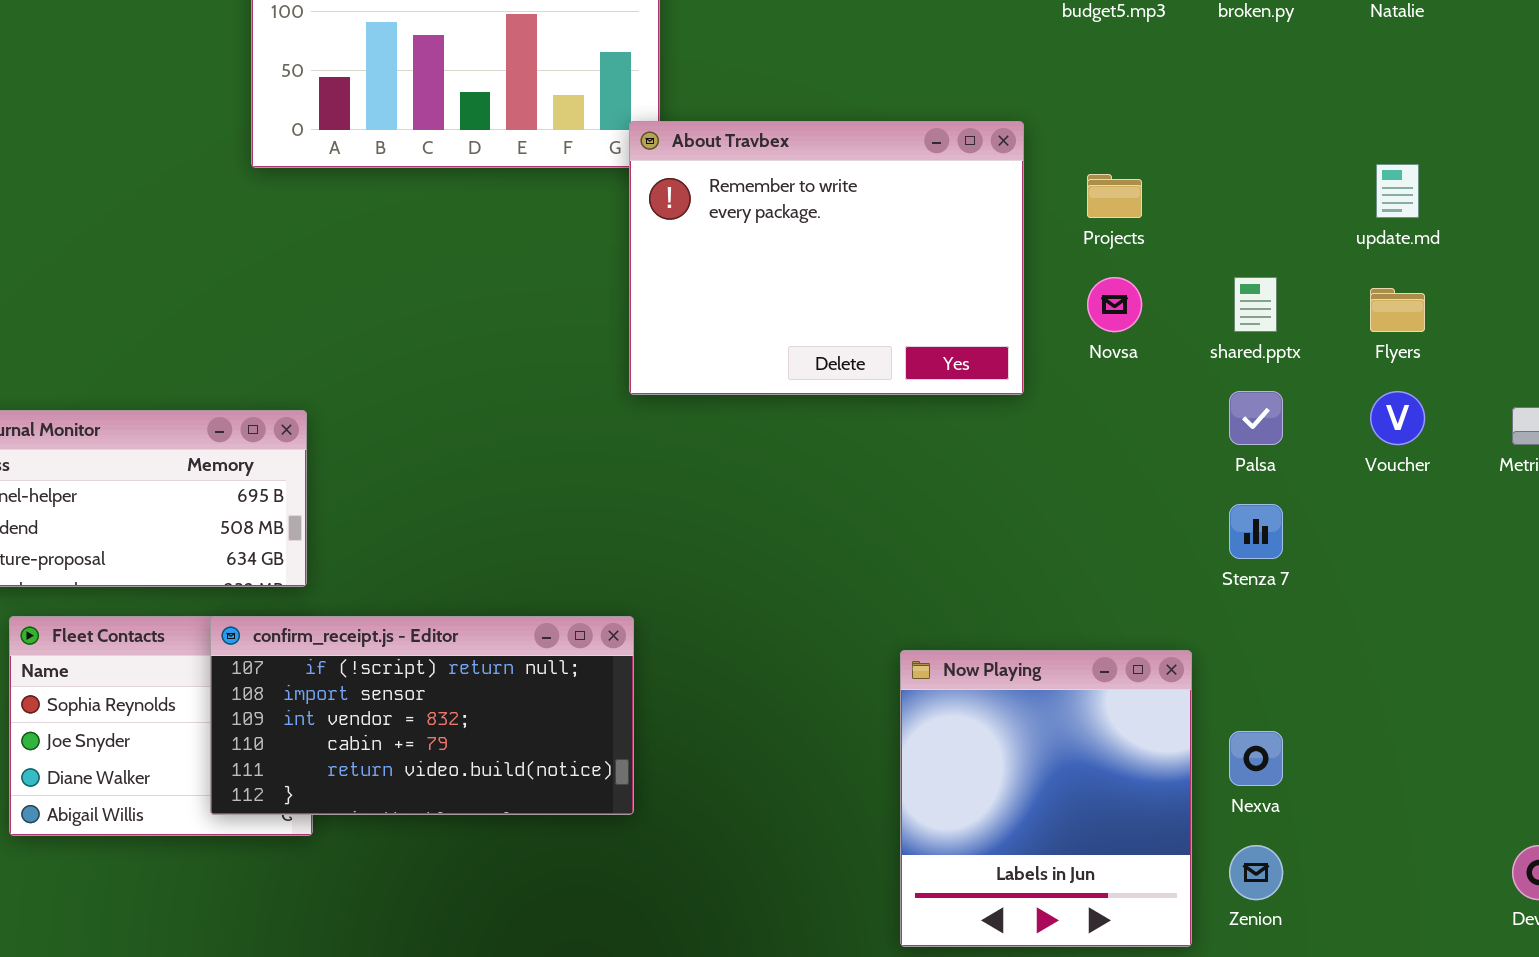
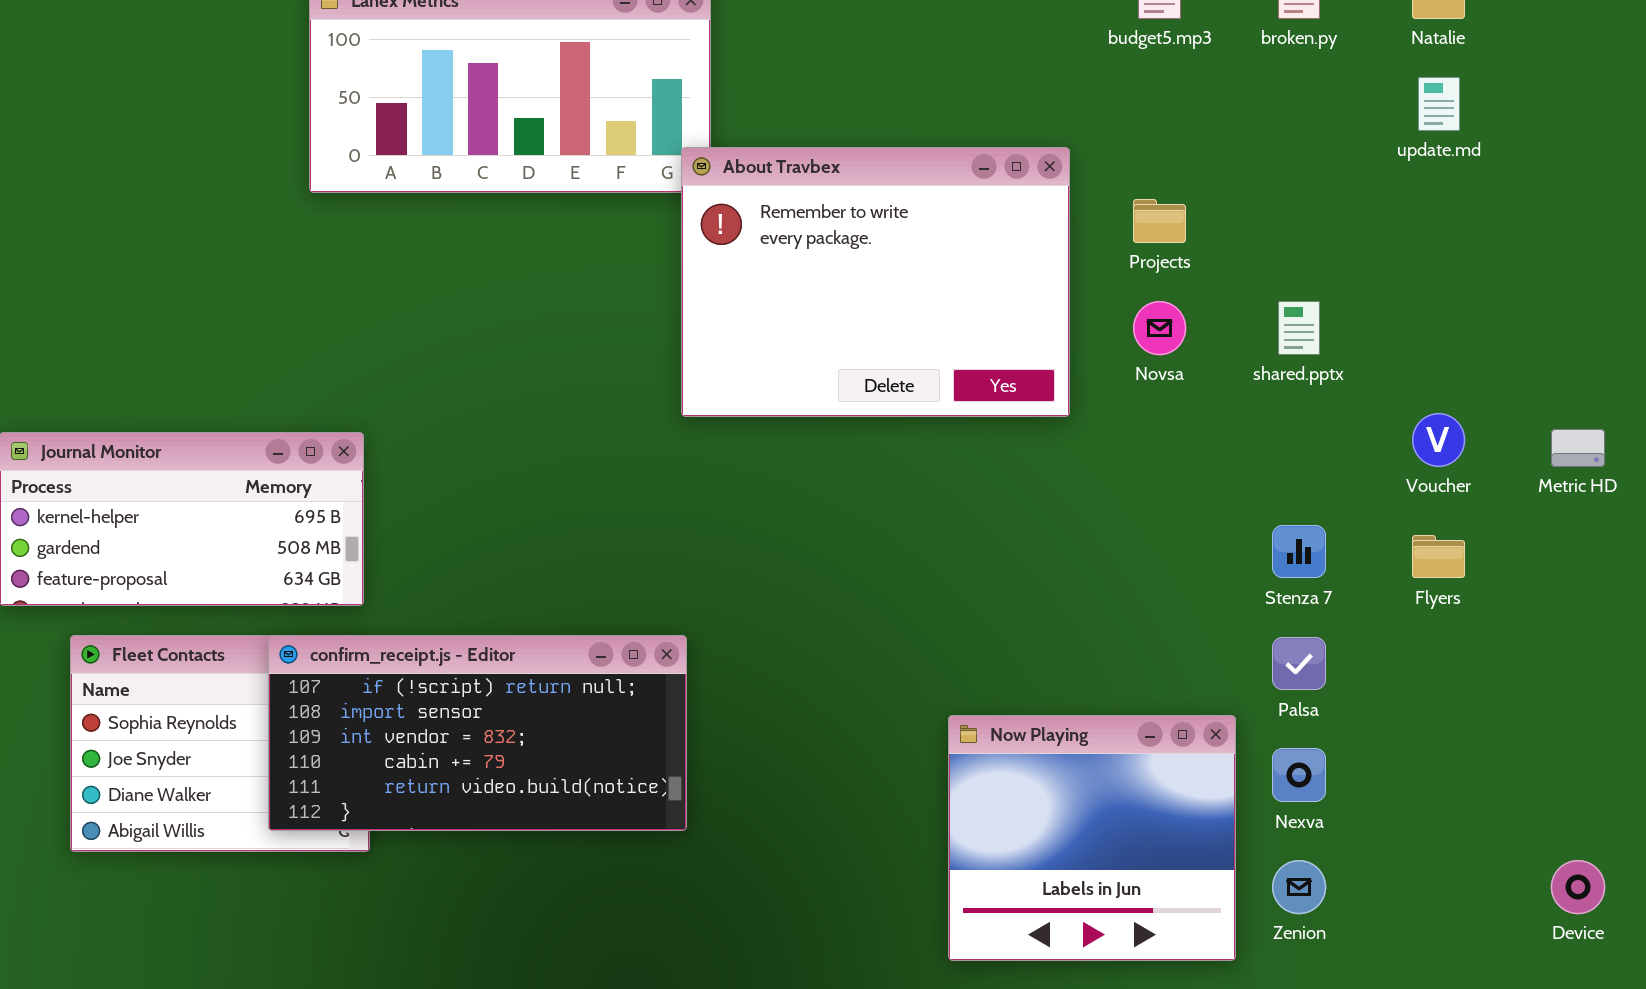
update.md: [1376,164,1419,218] -> [1418,77,1460,131], moved
Flyers: [1370,288,1425,332] -> [1412,535,1465,578], moved
Palsa: [1229,391,1283,445] -> [1272,637,1326,690], moved
Now Playing: [900,650,1192,947] -> [948,715,1236,961], resized

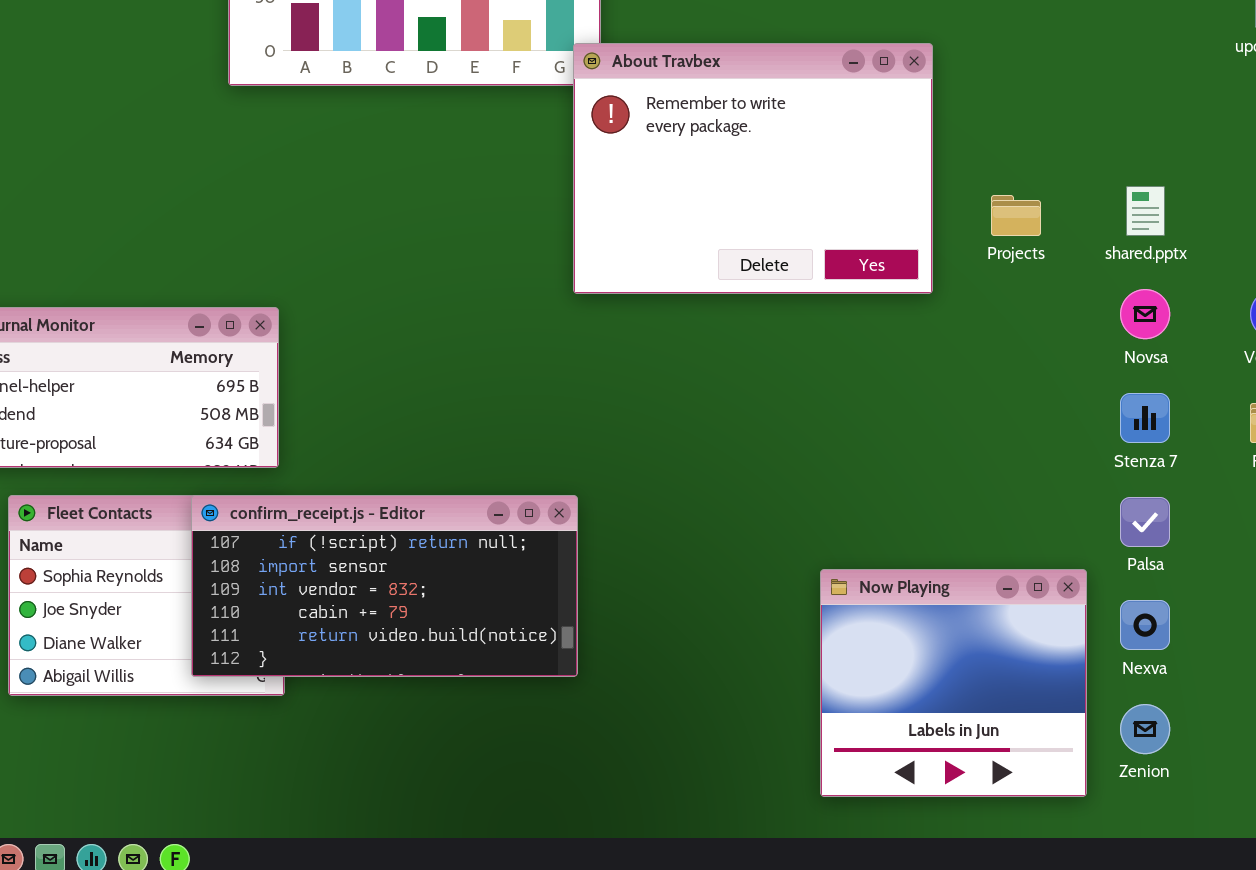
Projects: [1133,199,1186,243] -> [991,195,1041,236], moved
Novsa: [1133,301,1186,355] -> [1120,289,1170,339], moved

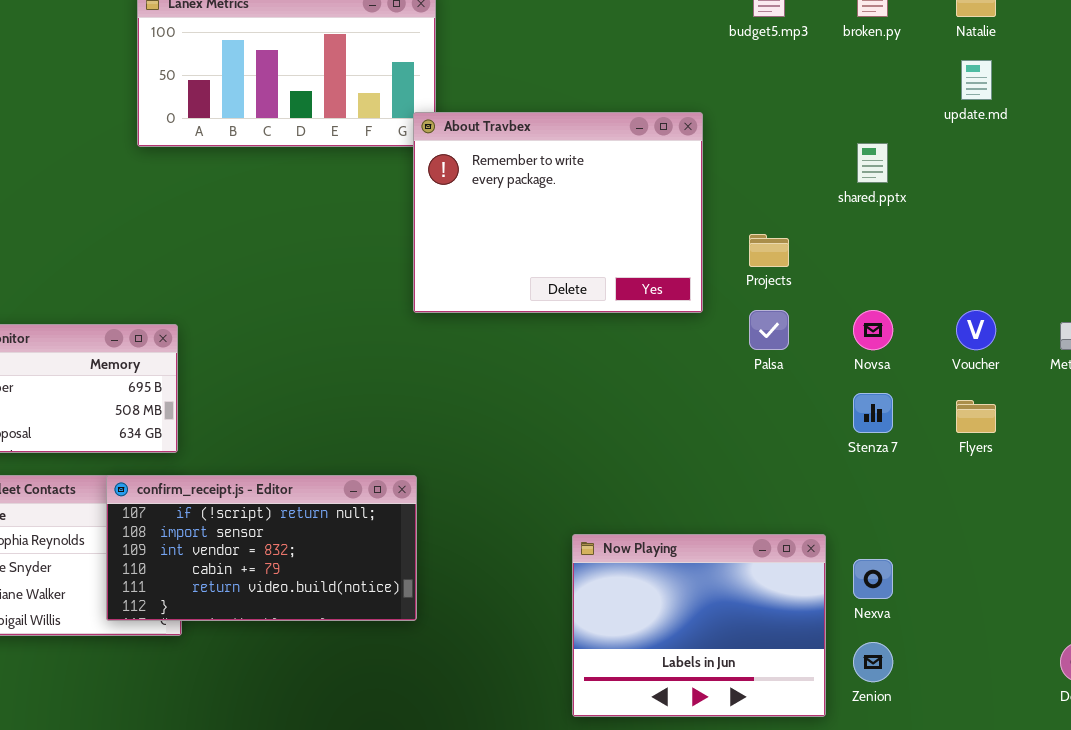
shared.pptx: [1126,186,1165,236] -> [857,143,888,183], moved
Palsa: [1120,497,1170,547] -> [749,310,789,350], moved
Now Playing: [820,569,1087,797] -> [572,534,826,717], resized

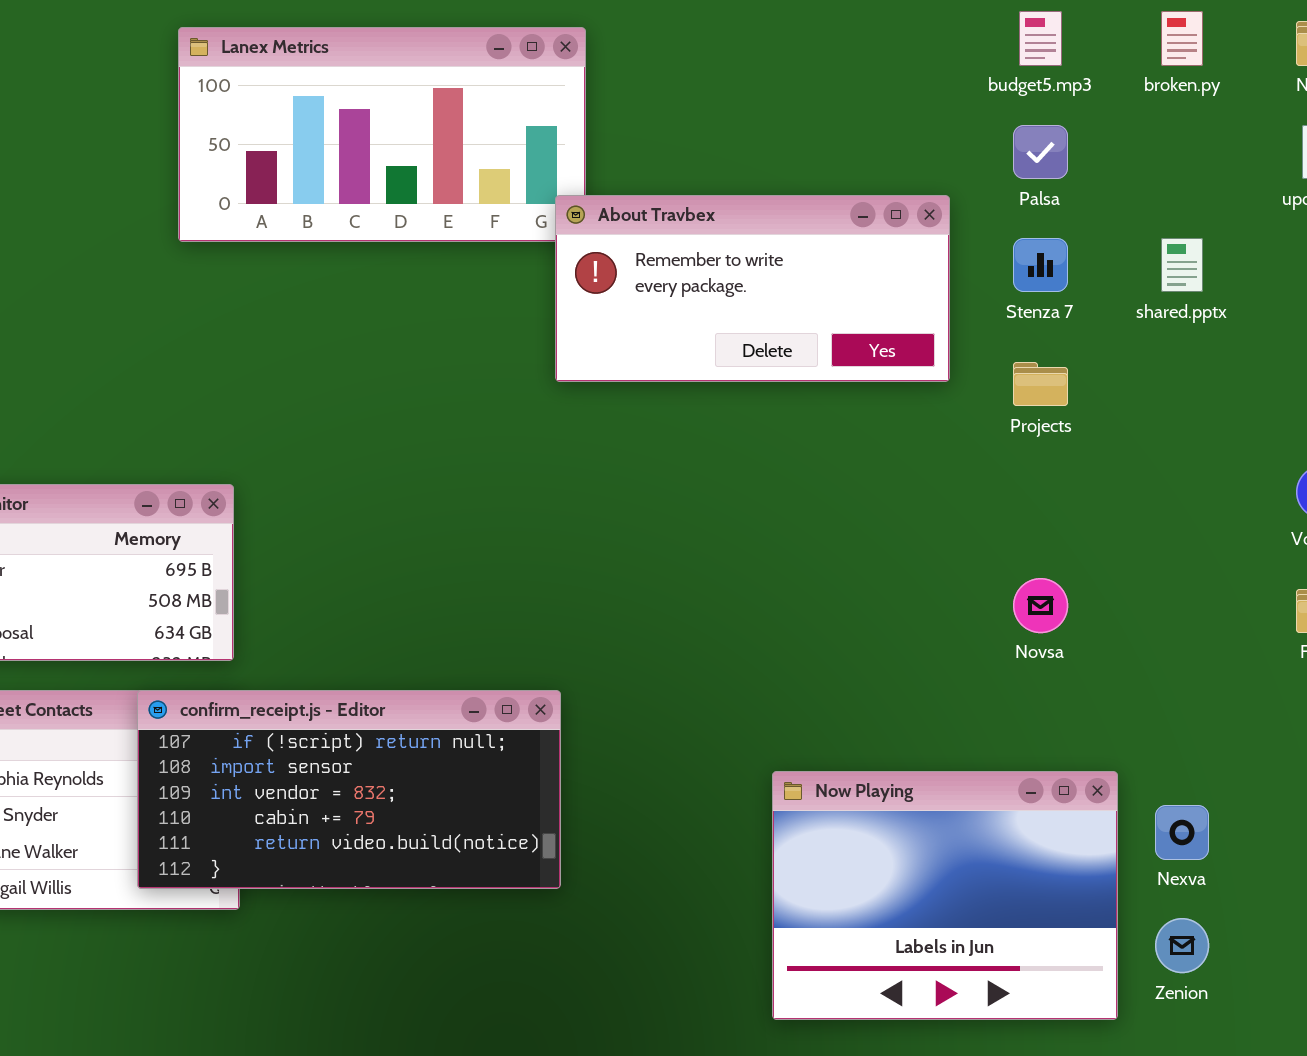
About Travbex: [413,112,703,313] -> [555,195,950,382], resized
Palsa: [749,310,789,350] -> [1013,125,1068,179], moved
Novsa: [853,310,893,350] -> [1013,578,1068,633], moved
Stenza 7: [853,393,893,433] -> [1013,238,1068,292], moved

